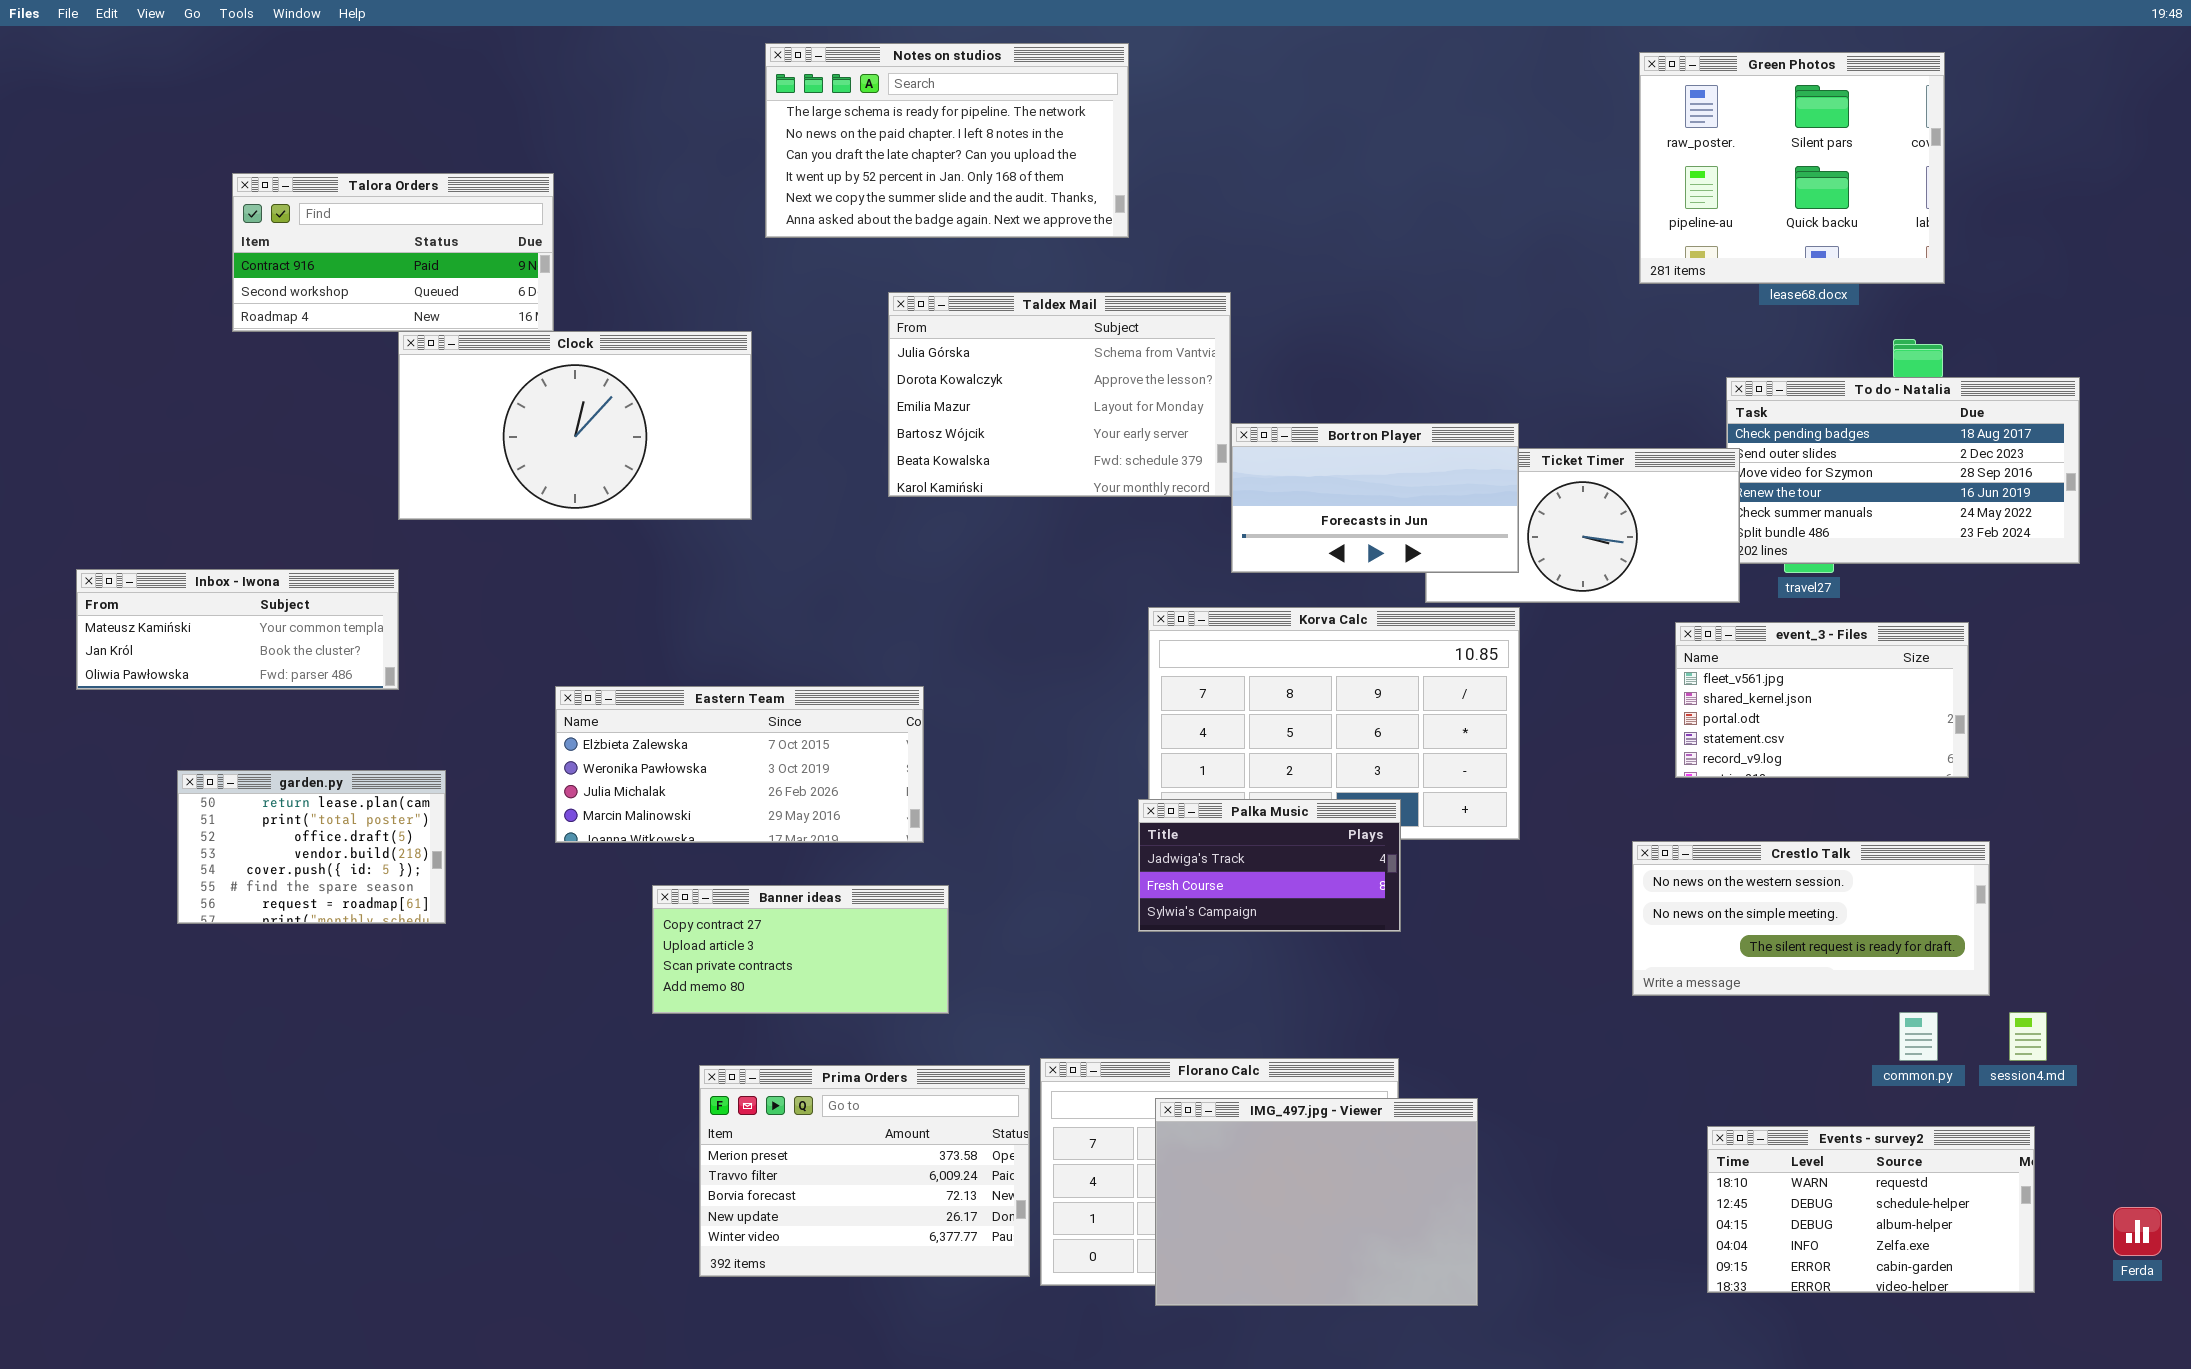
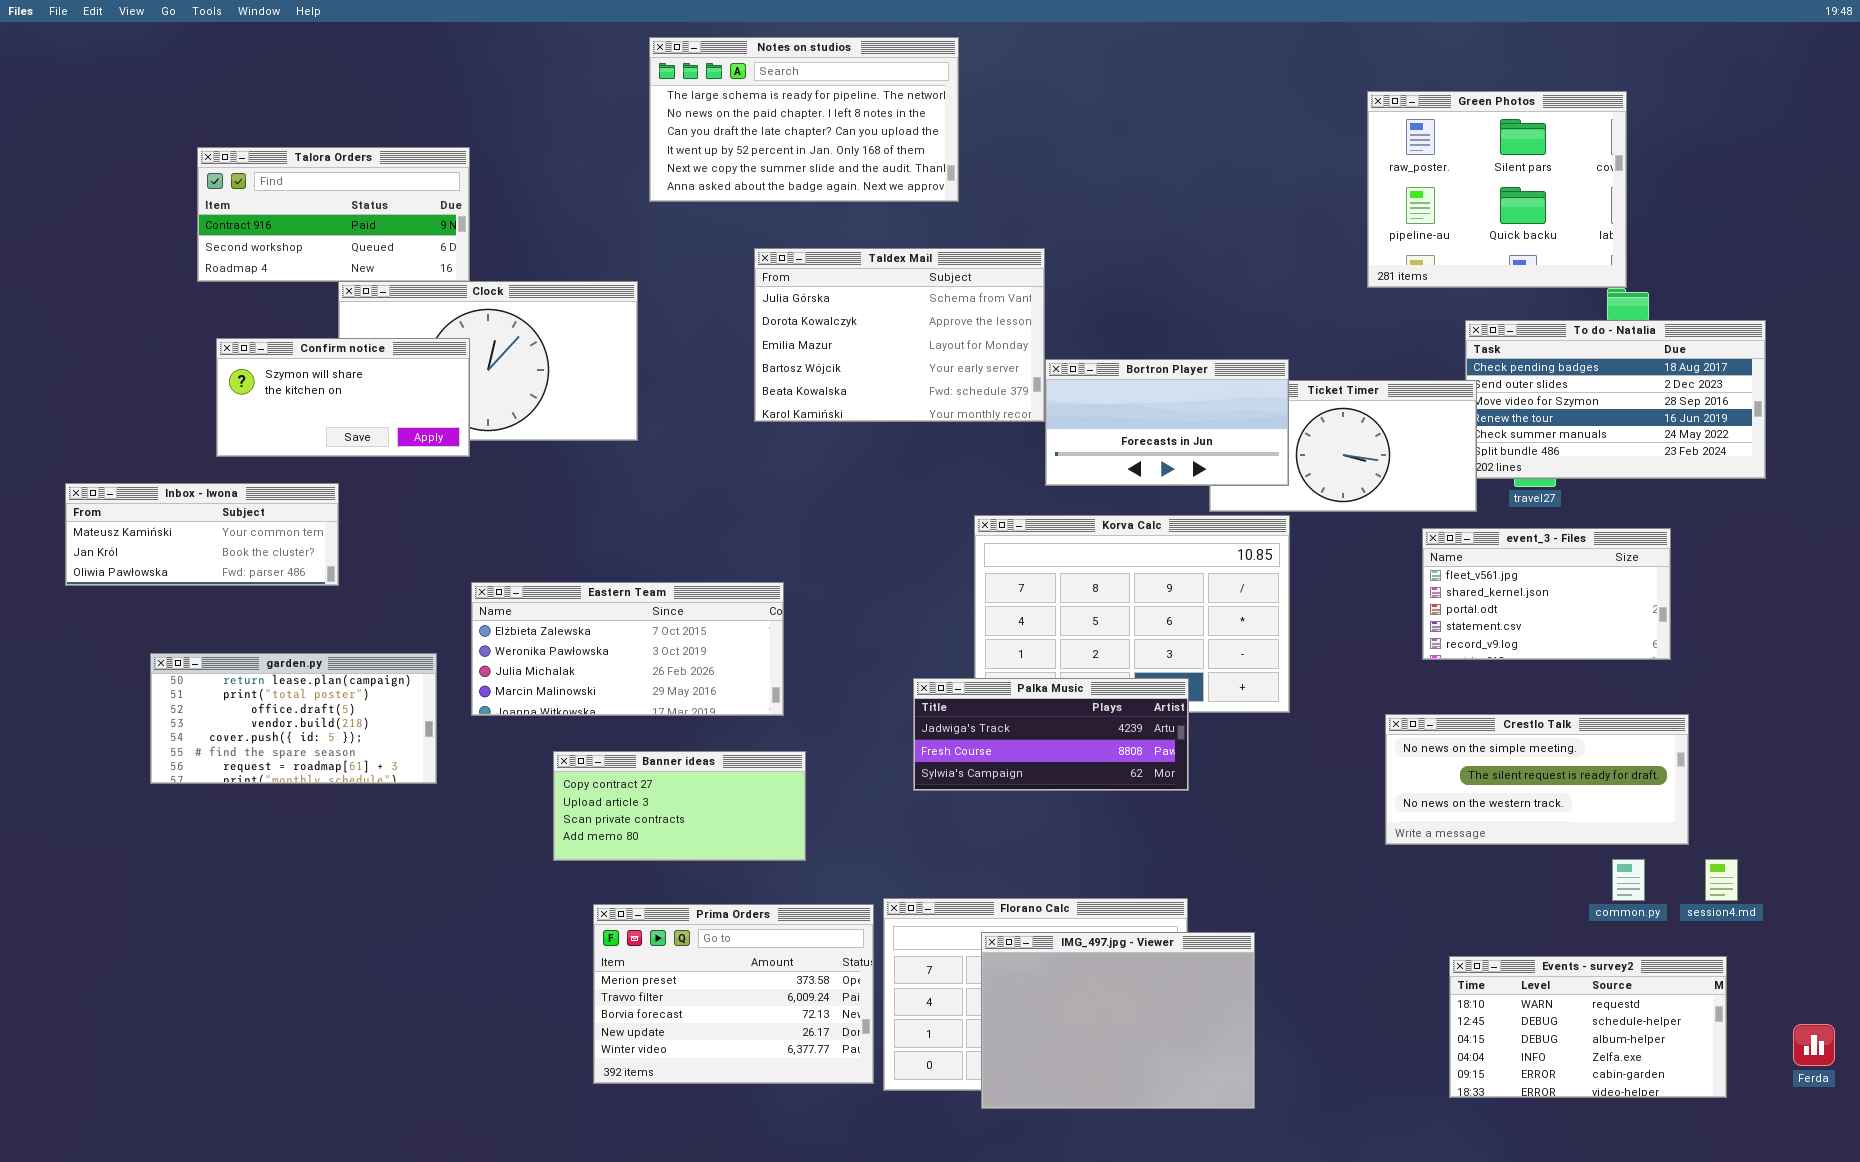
Green Photos: [1639,52,1945,284] -> [1367,91,1627,288], moved
Confirm notice: none -> [216,338,470,457], opened
garden.py: [177,770,446,924] -> [150,653,437,784], resized
Palka Music: [1138,799,1401,932] -> [913,678,1189,791], resized
Crestlo Talk: [1632,841,1990,996] -> [1385,714,1689,845], scrolled down 1 row

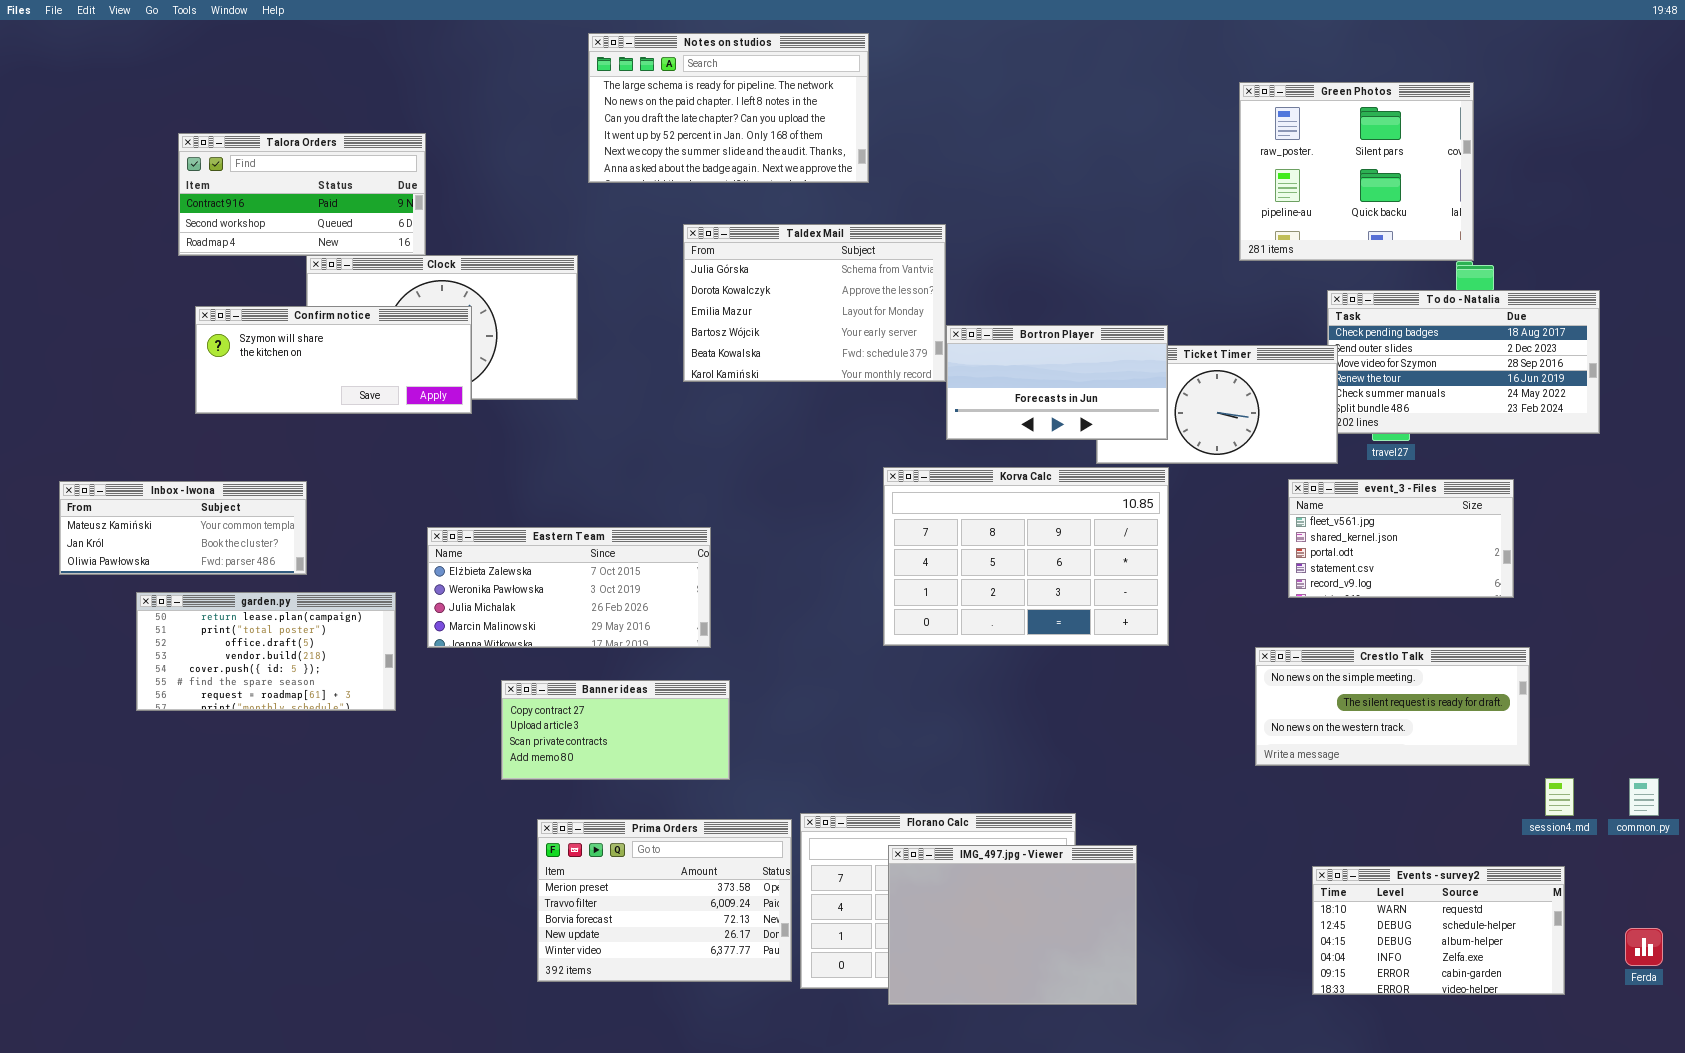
Confirm notice: [216,338,470,457] -> [195,306,472,414], resized
Inbox - Iwona: [65,483,339,586] -> [59,481,307,575], moved
Palka Music: [913,678,1189,791] -> none, closed
common.py: [1612,859,1645,901] -> [1629,778,1659,816], moved

